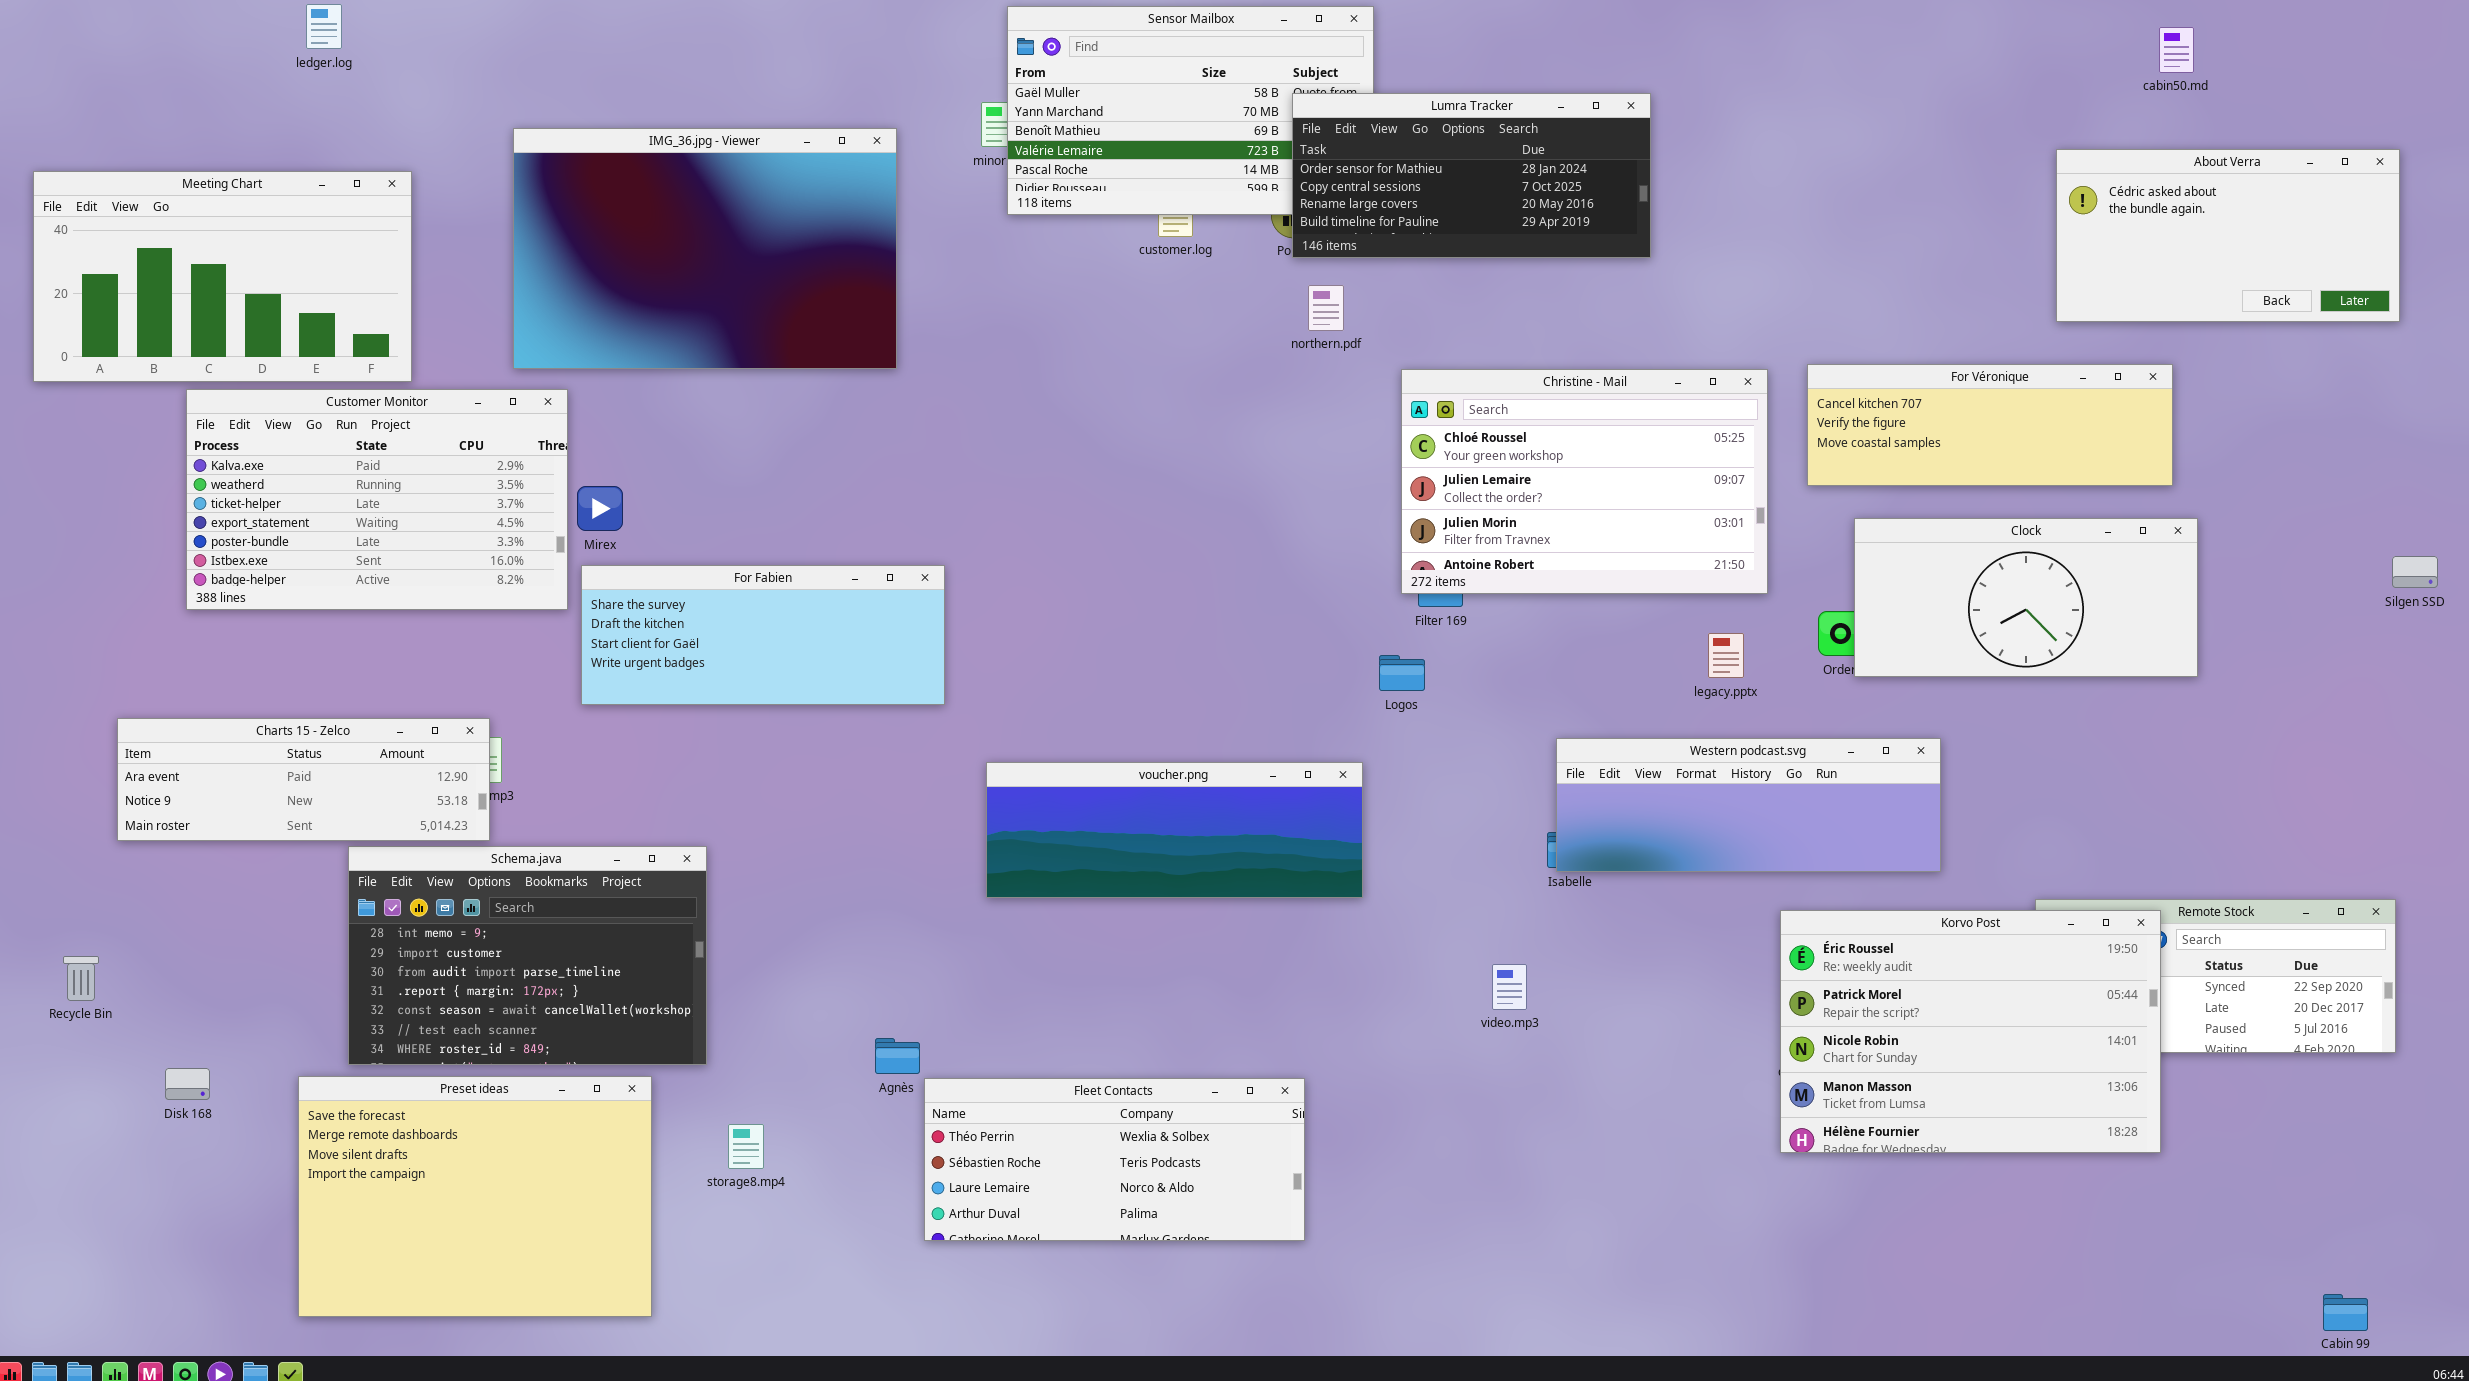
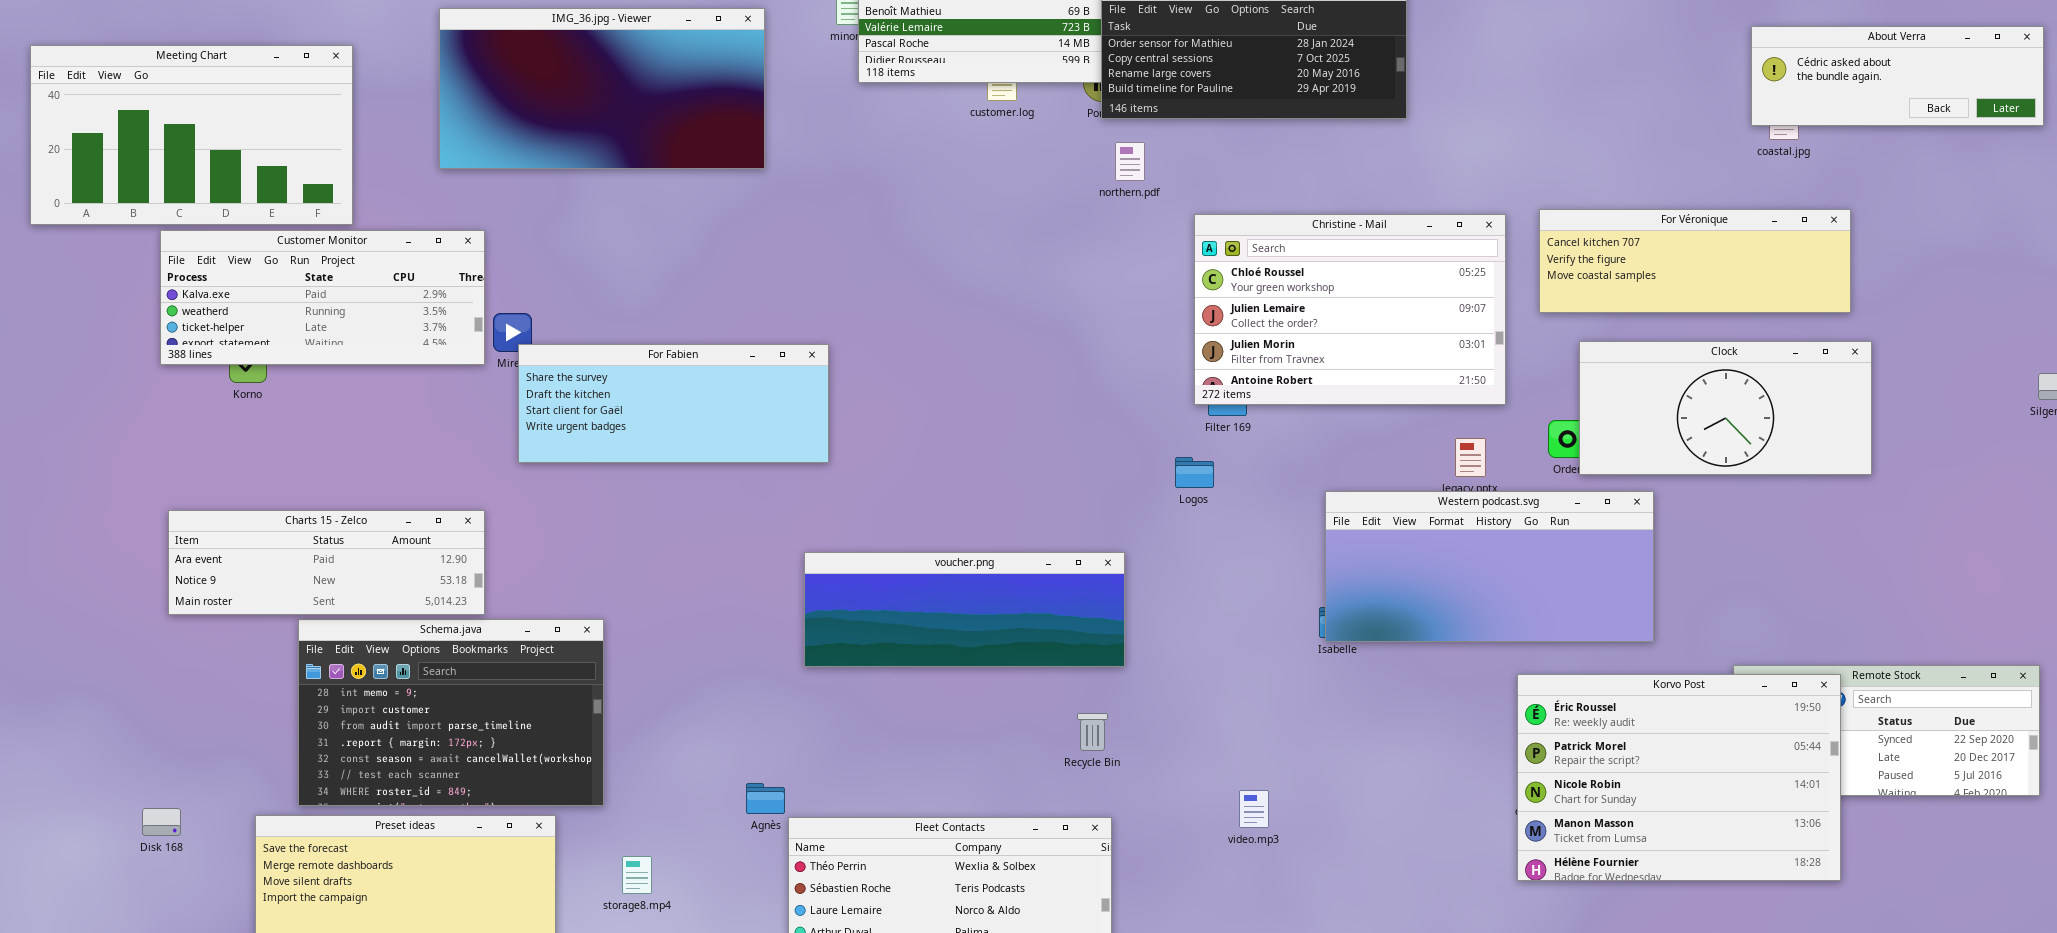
IMG_36.jpg - Viewer: [513,128,897,369] -> [439,8,765,169], resized
About Verra: [2056,149,2400,322] -> [1751,26,2044,126], resized
Customer Monitor: [186,389,568,610] -> [160,230,485,365], resized
For Fabien: [581,565,945,705] -> [518,344,829,463], moved
Charts 15 - Zelco: [117,718,490,841] -> [168,510,485,615], moved
Western podcast.svg: [1556,738,1941,872] -> [1325,491,1654,642], resized
voucher.png: [986,762,1363,898] -> [804,552,1125,667], moved
Recycle Bin: [63,956,99,1001] -> [1077,713,1108,751], moved
video.mp3: [1492,964,1527,1010] -> [1239,790,1269,828], moved

